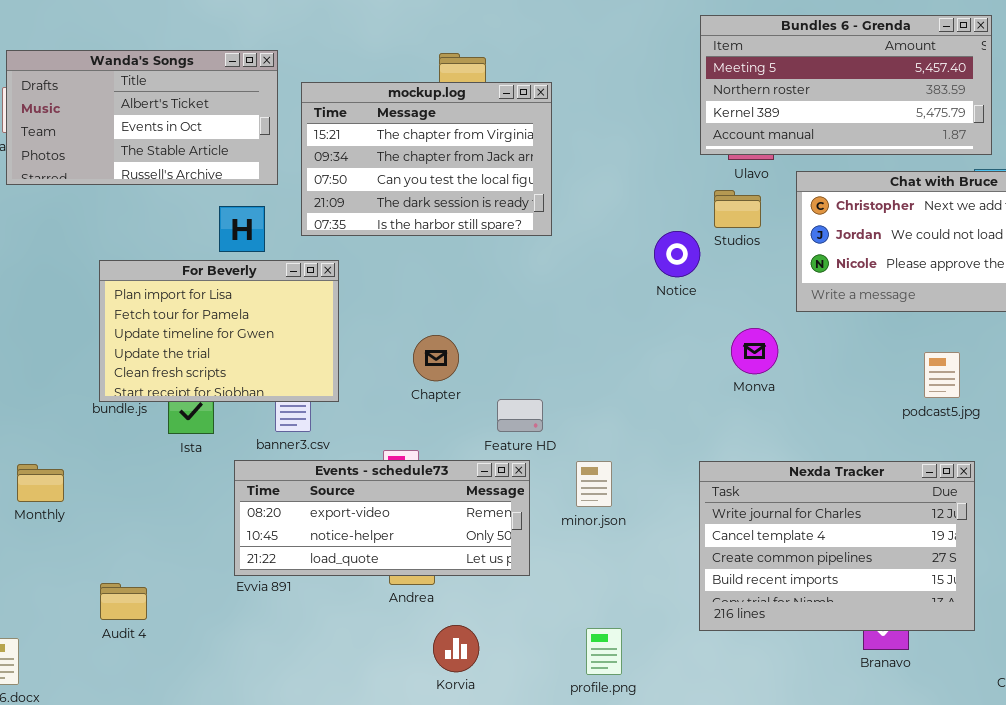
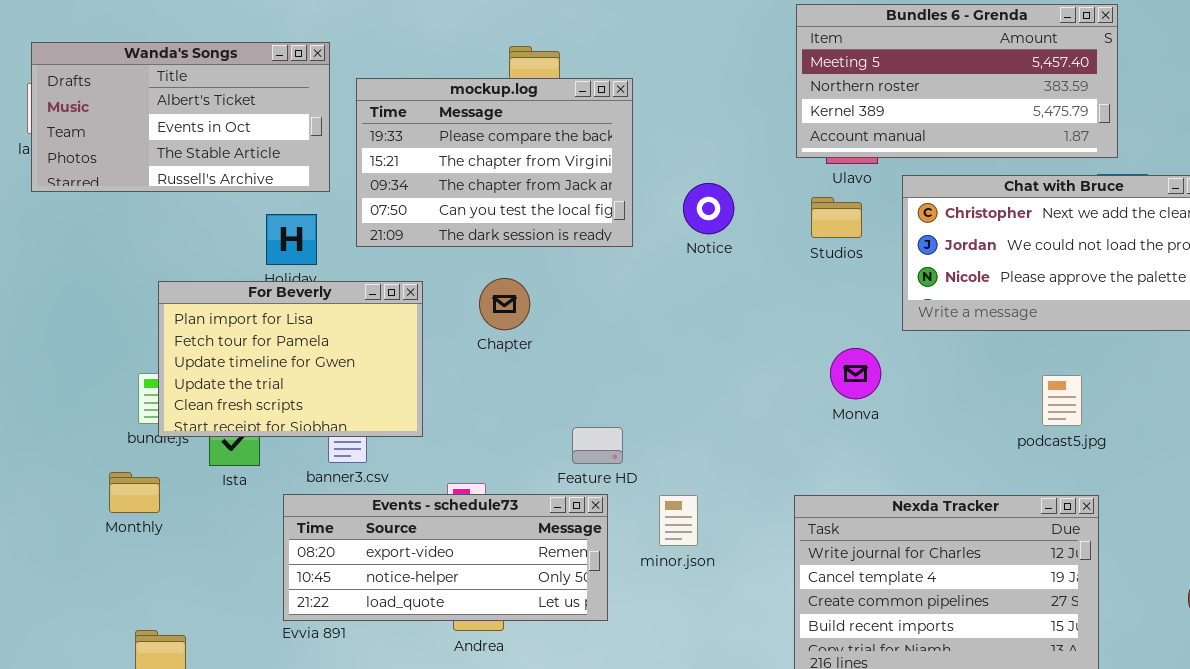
mockup.log: [301,82,552,236] -> [356,78,633,247], scrolled up 1 row
Notice: [654,231,700,277] -> [683,183,734,234], moved
For Beverly: [99,260,339,402] -> [158,281,423,437], moved
Chapter: [413,335,459,381] -> [479,278,530,330], moved
Monthly: [17,464,64,502] -> [109,472,160,513], moved

